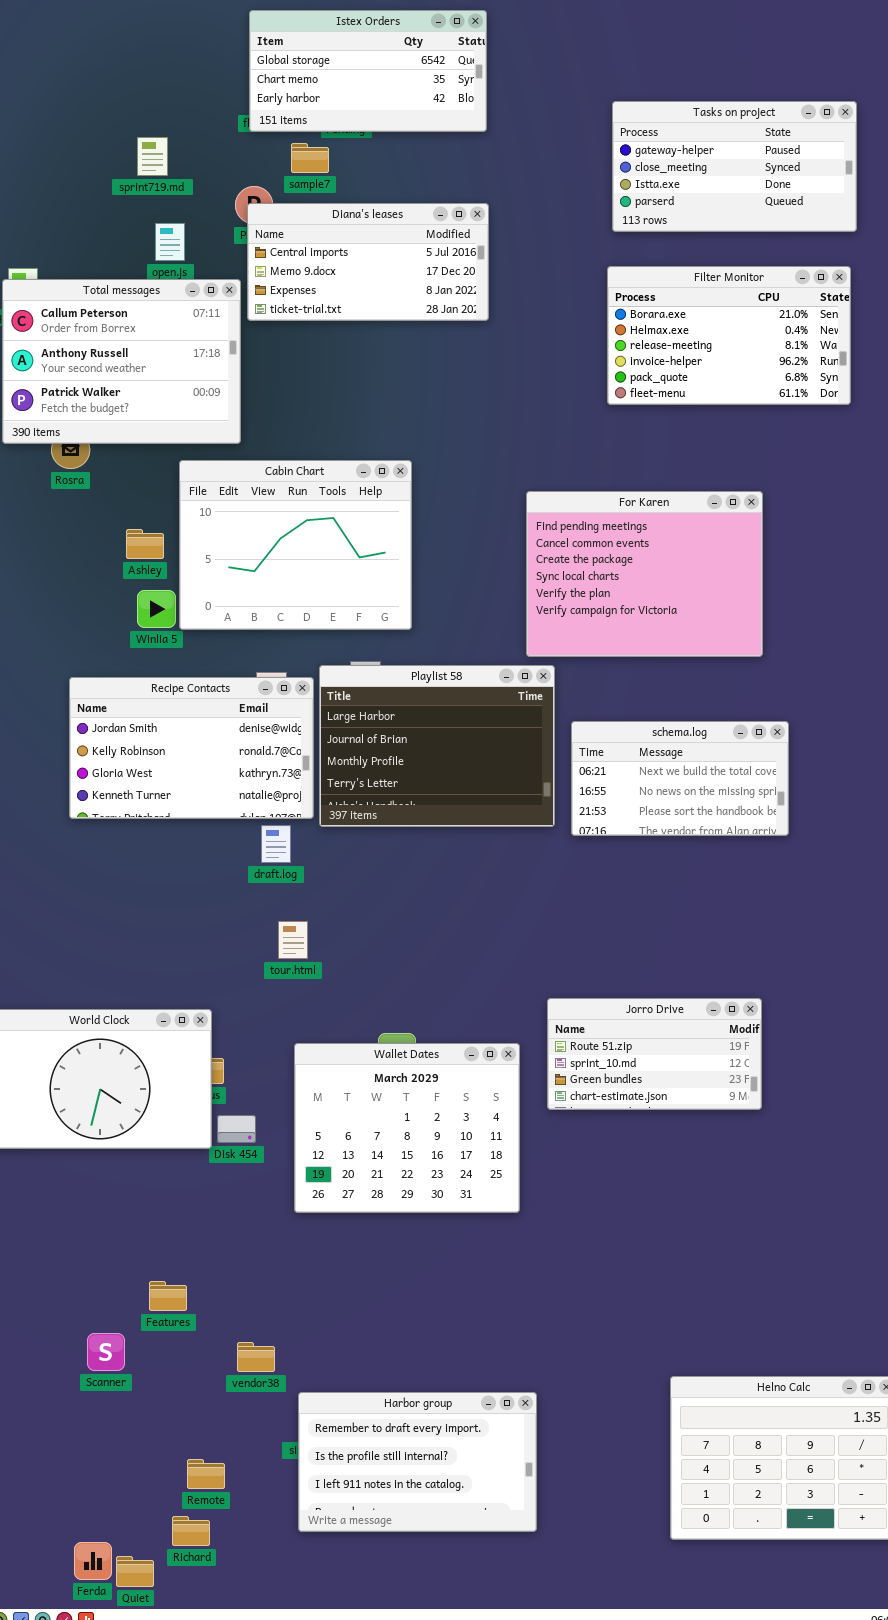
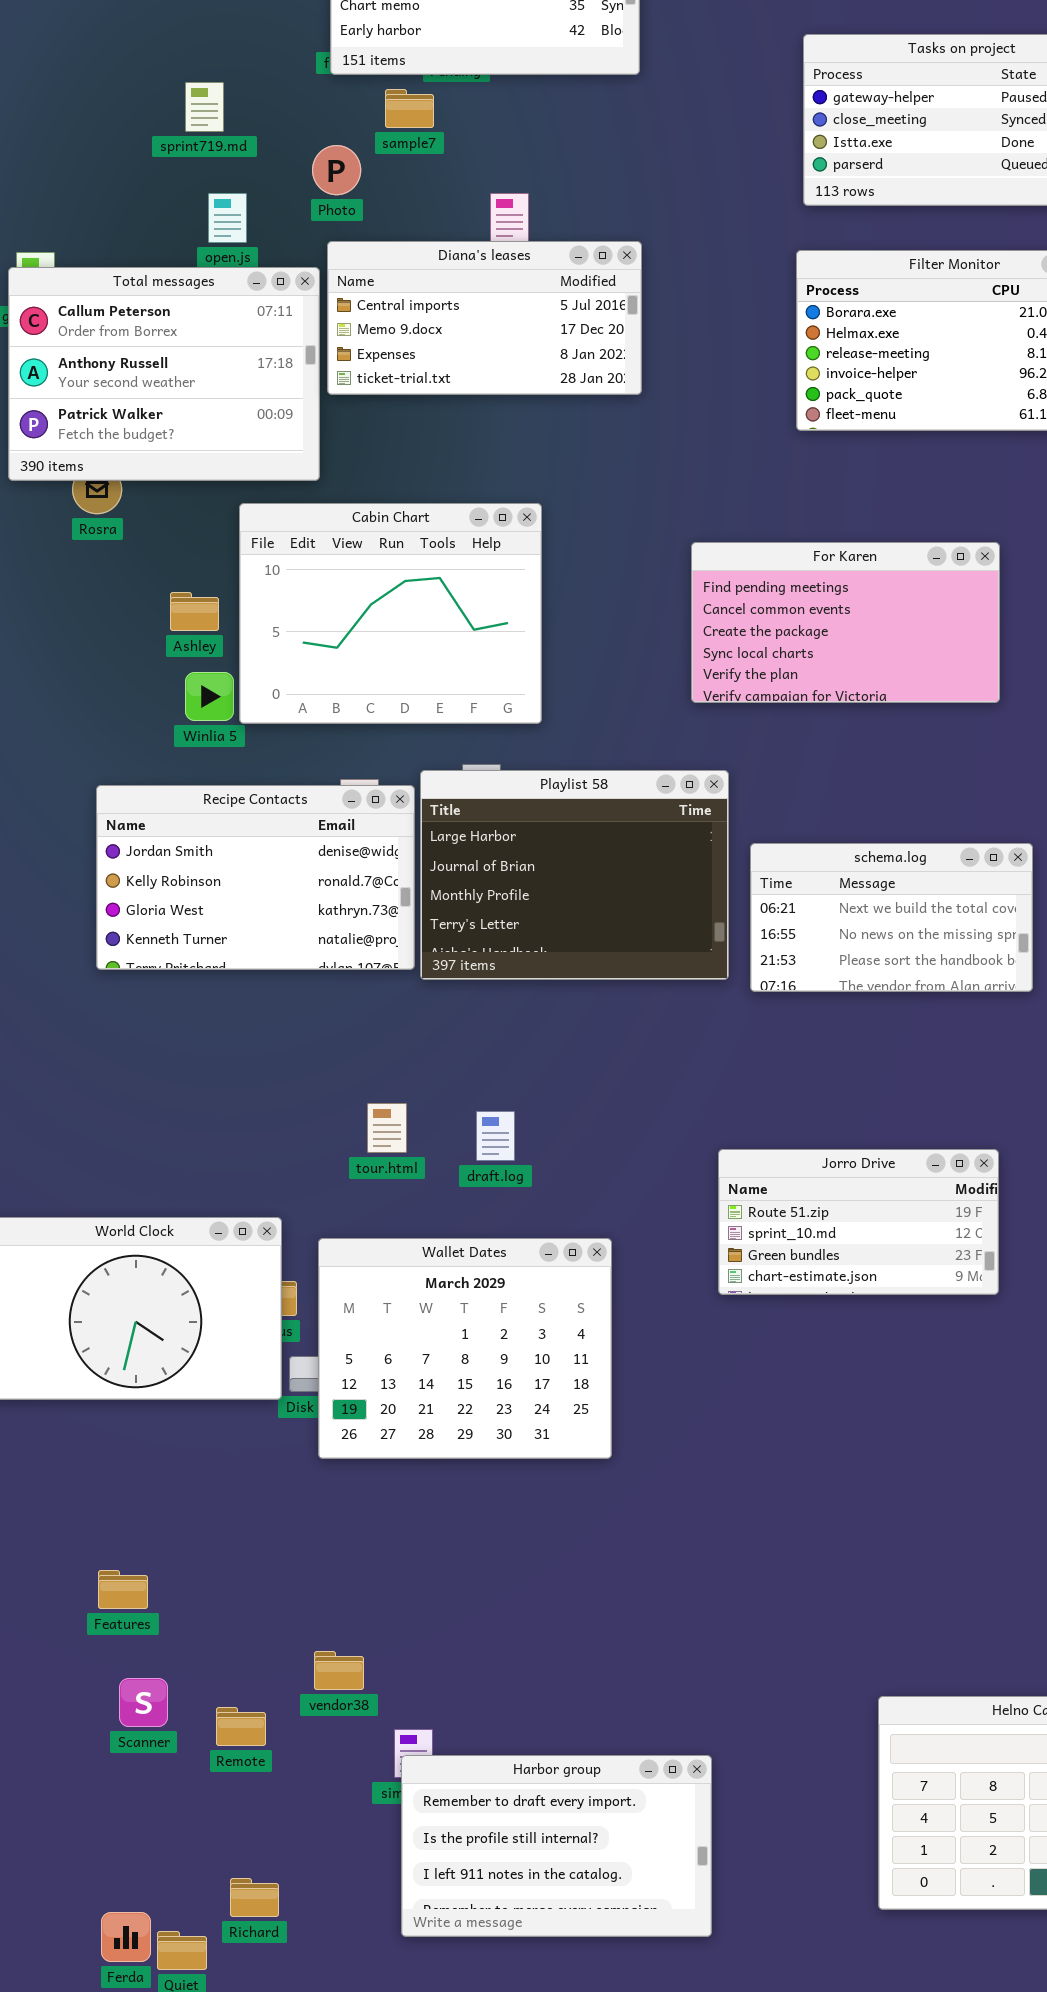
Diana's leases: [247,203,489,321] -> [327,241,642,395], moved
For Karen: [526,491,763,657] -> [691,542,1000,703], resized
draft.log: [261,825,291,863] -> [476,1111,515,1161], moved
Jorro Drive: [547,998,762,1110] -> [718,1149,999,1295], moved
Wallet Dates: [294,1043,520,1213] -> [318,1238,612,1459], moved
Features: [149,1281,187,1311] -> [98,1570,148,1609], moved
Scanner: [87,1333,125,1371] -> [119,1678,168,1727], moved
Harbor group: [298,1392,537,1532] -> [401,1755,712,1937], moved
Remote: [187,1459,225,1489] -> [216,1707,266,1746], moved

